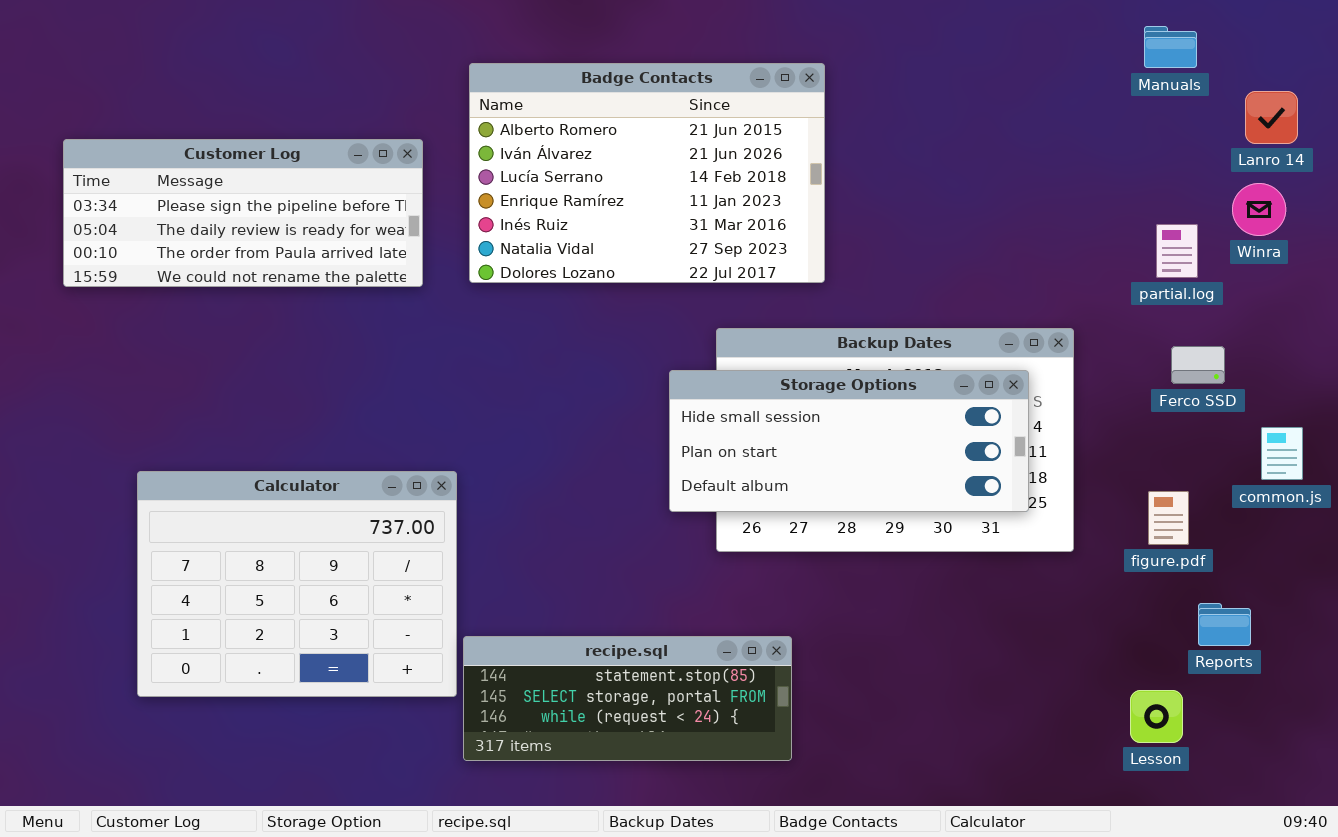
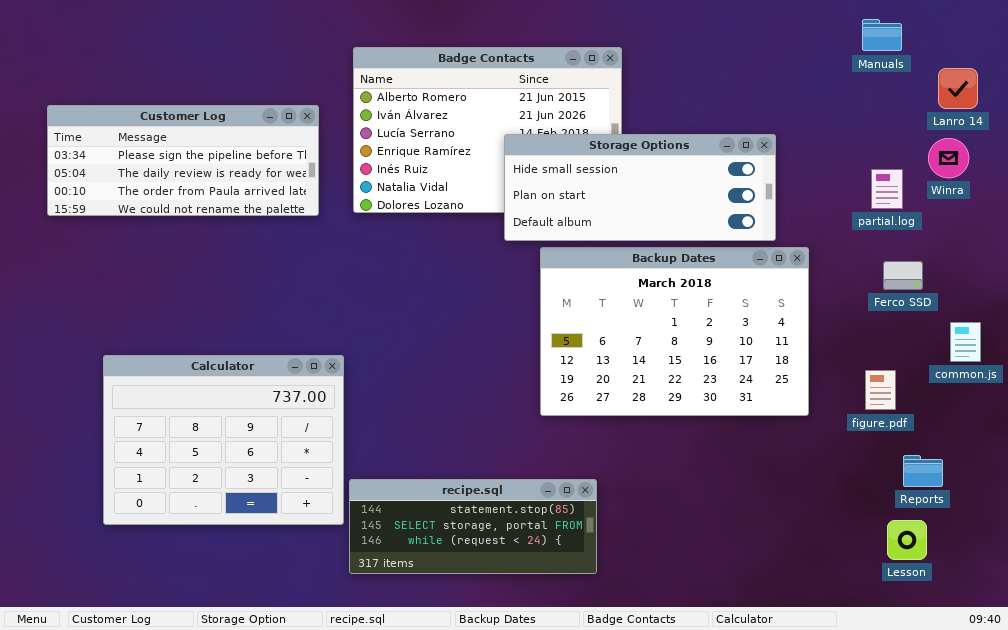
Storage Options: [669,370,1029,512] -> [504,134,776,241], moved
Lesson: [1130,690,1183,743] -> [887,520,927,560], moved

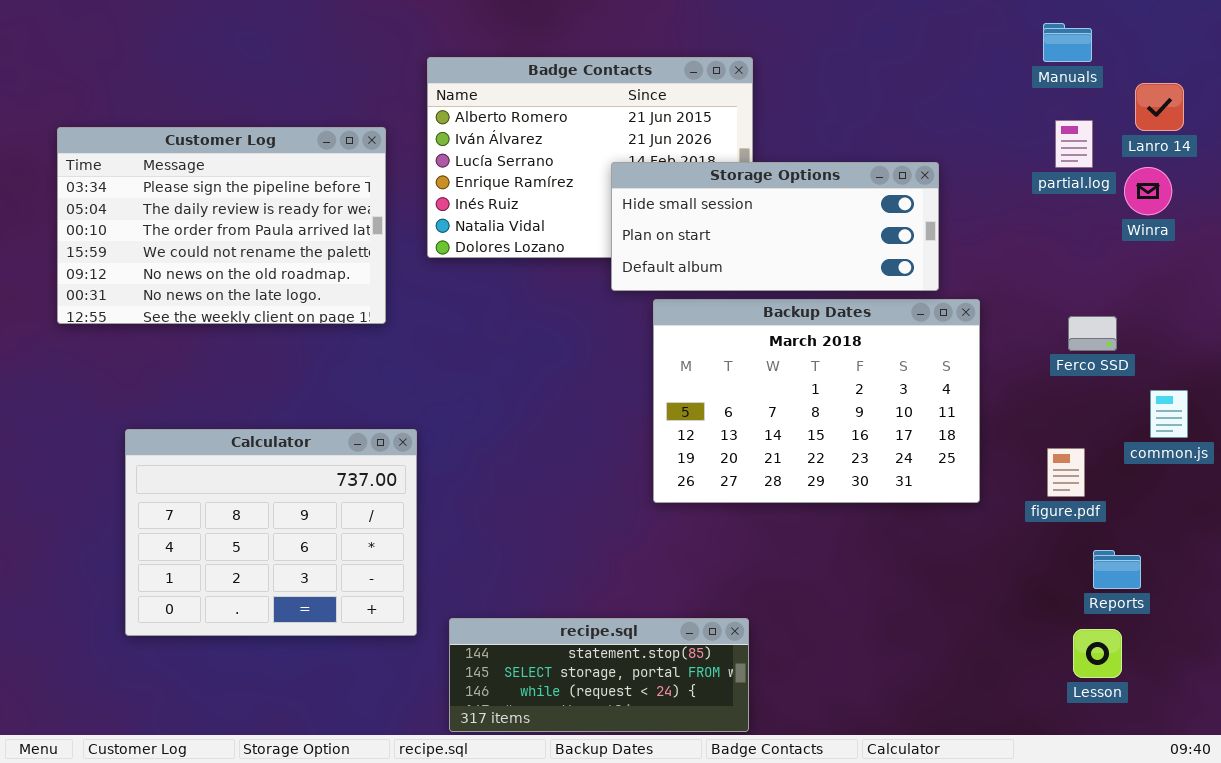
Customer Log: [47,105,319,216] -> [57,127,386,324], resized
partial.log: [871,169,903,209] -> [1055,120,1093,168], moved
recipe.sql: [349,479,597,574] -> [449,618,749,732], moved

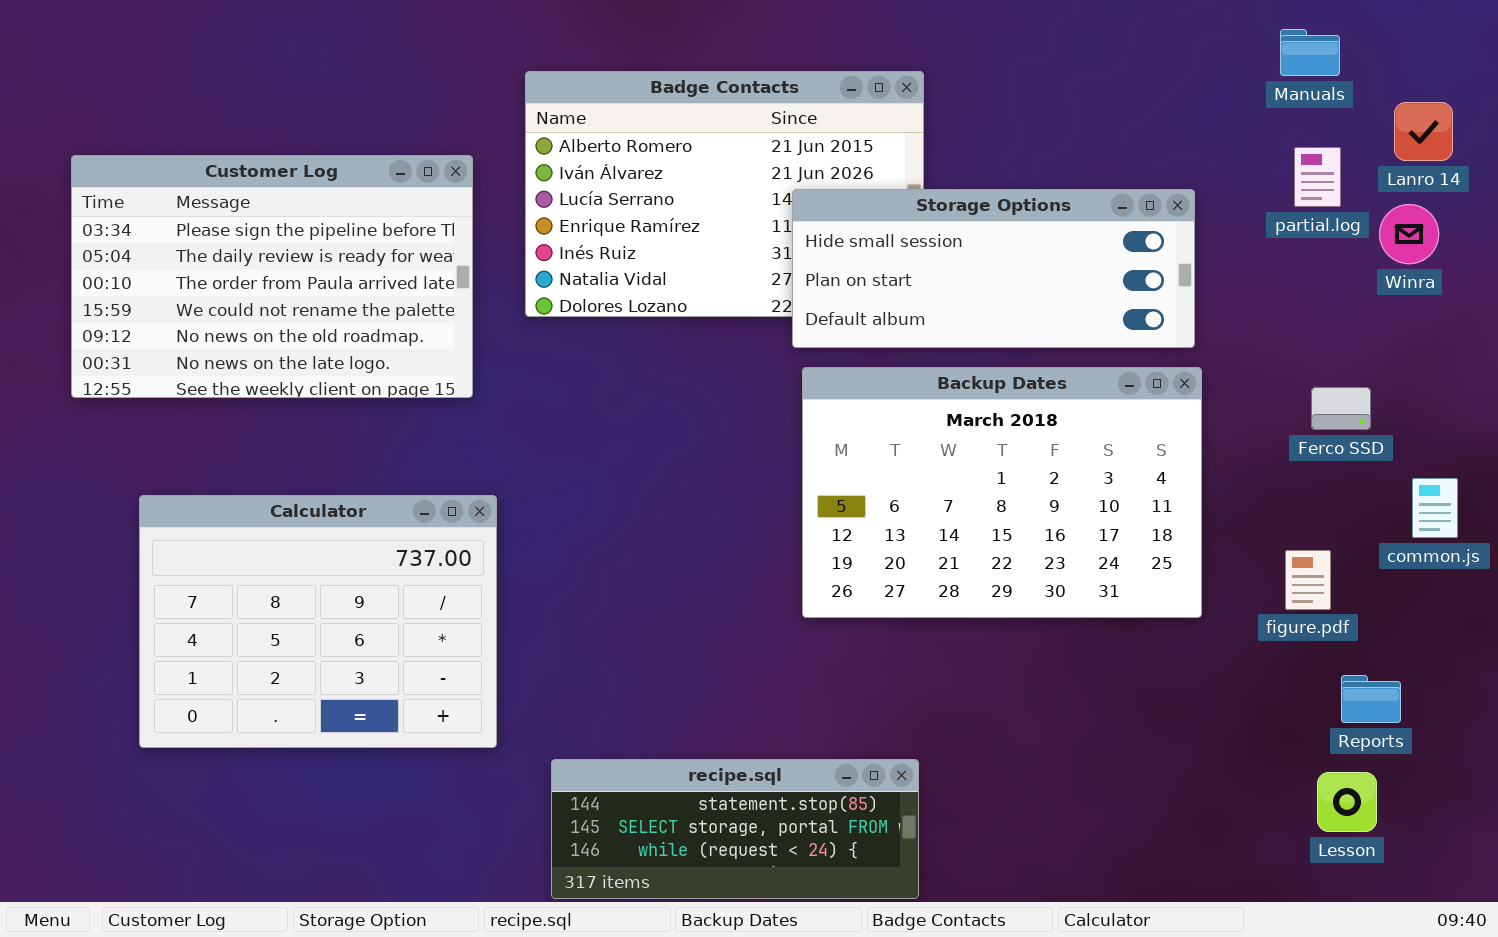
Storage Options: [611,162,939,291] -> [792,189,1195,348], moved
Calculator: [125,429,417,636] -> [139,495,497,748], moved

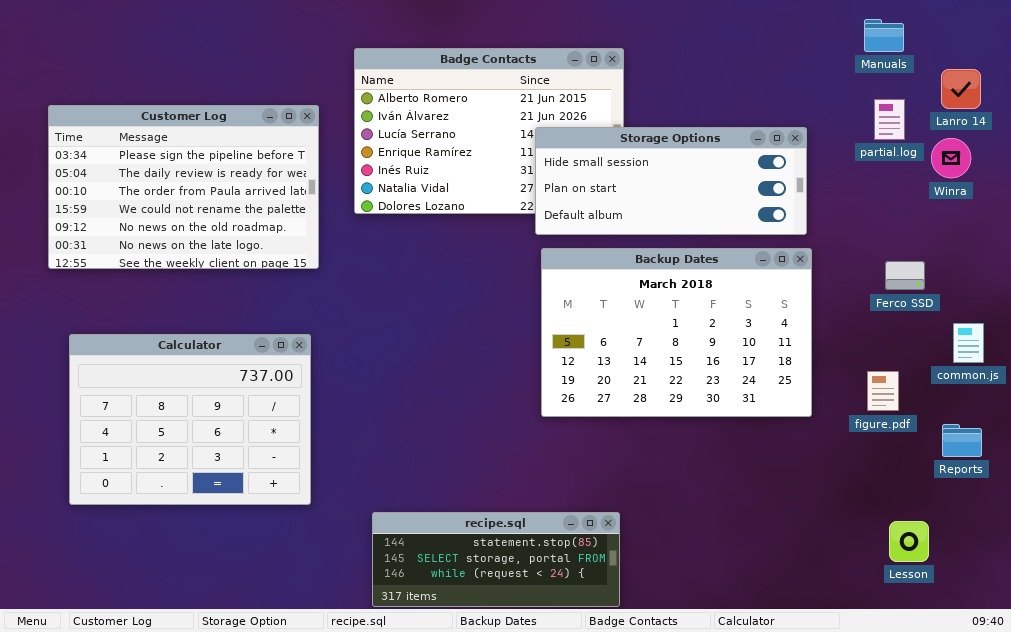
Calculator: [139,495,497,748] -> [69,334,311,505], moved
Reports: [1341,675,1401,723] -> [942,424,982,457], moved

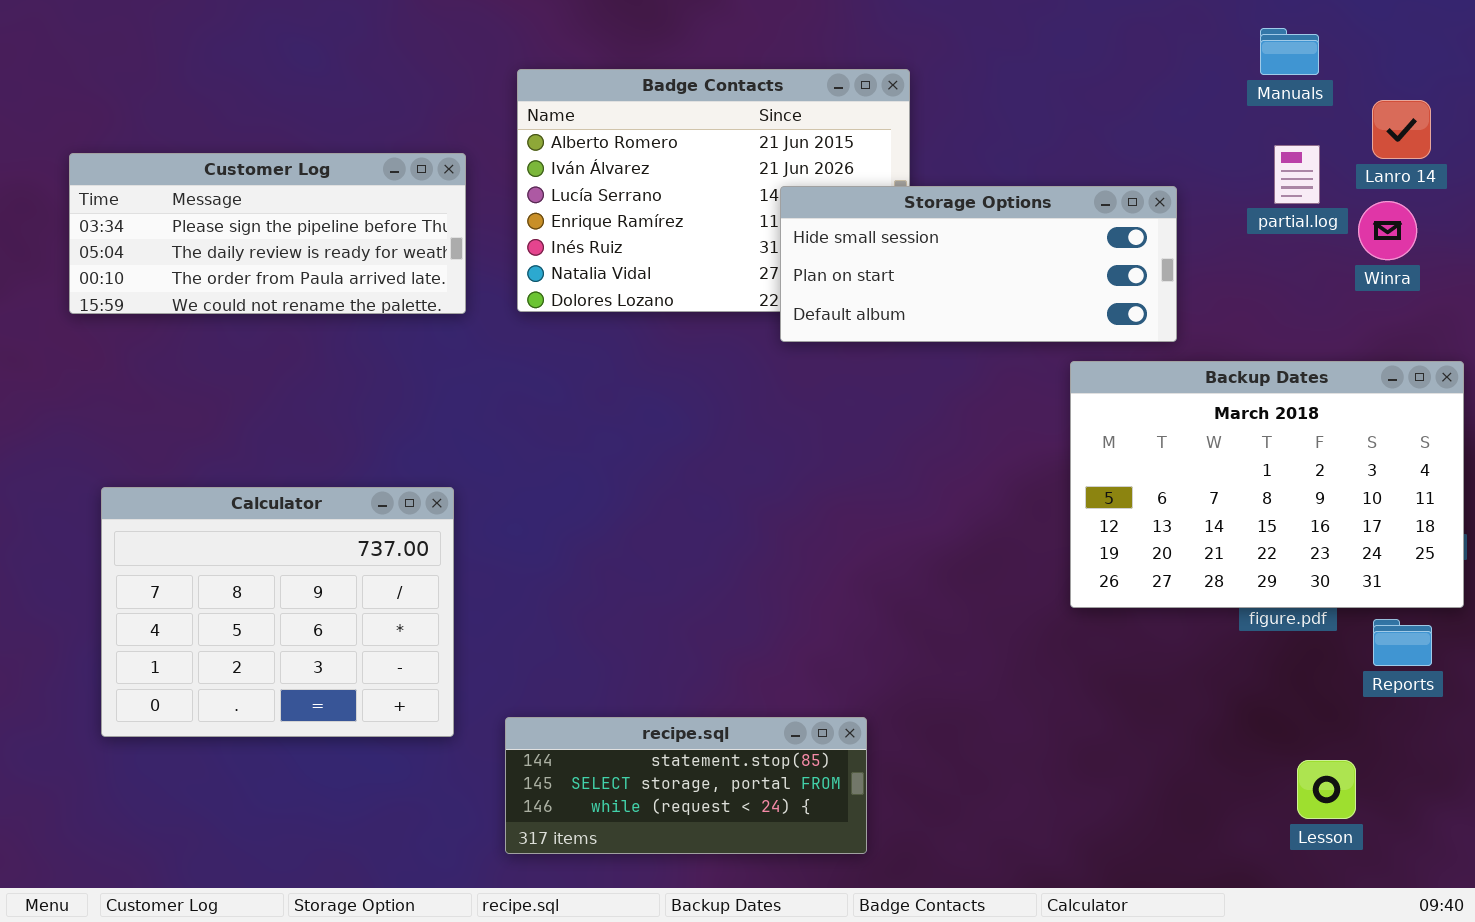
Customer Log: [48,105,319,269] -> [69,153,466,314], resized
Backup Dates: [541,248,812,417] -> [1070,361,1464,608], moved
recipe.sql: [372,512,620,607] -> [505,717,867,854], moved

